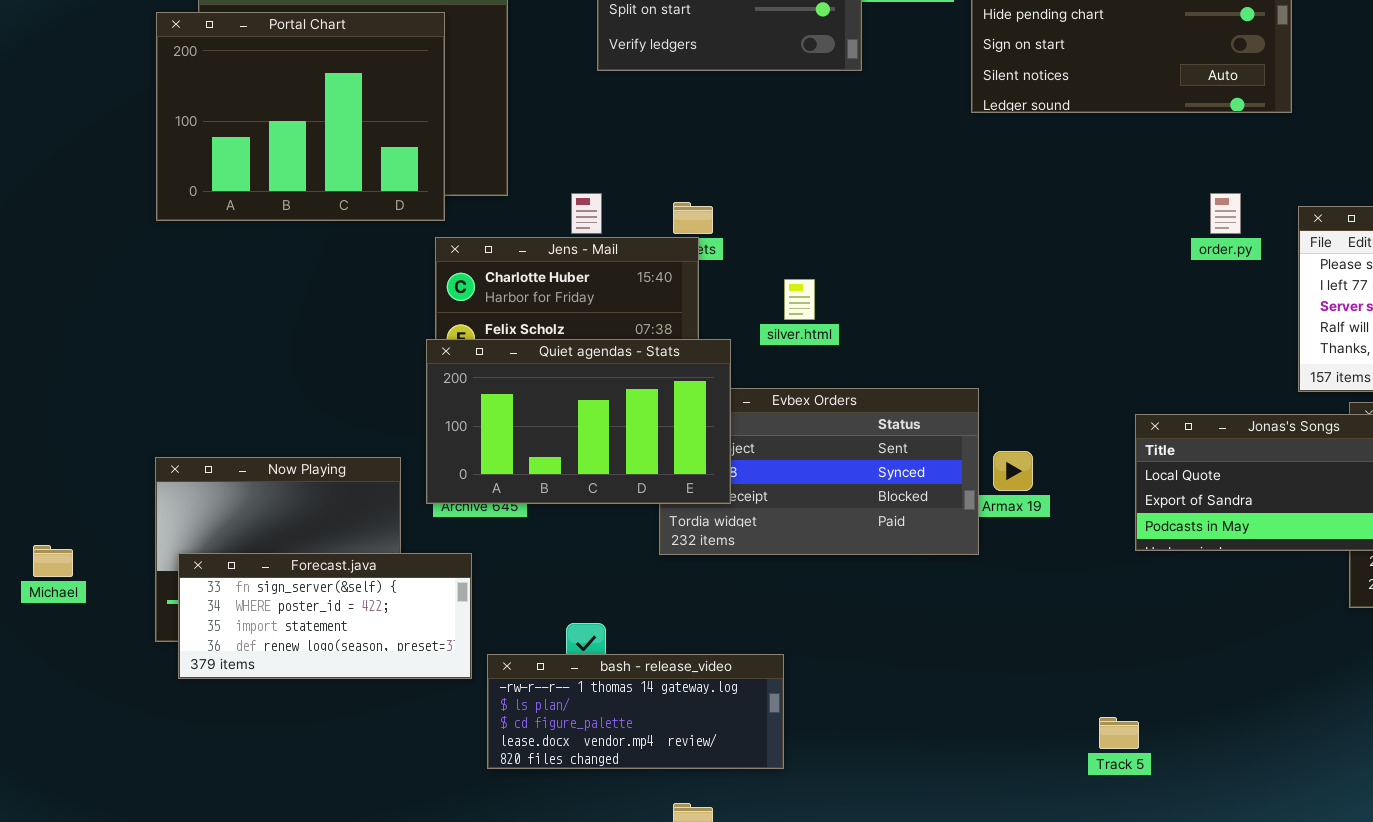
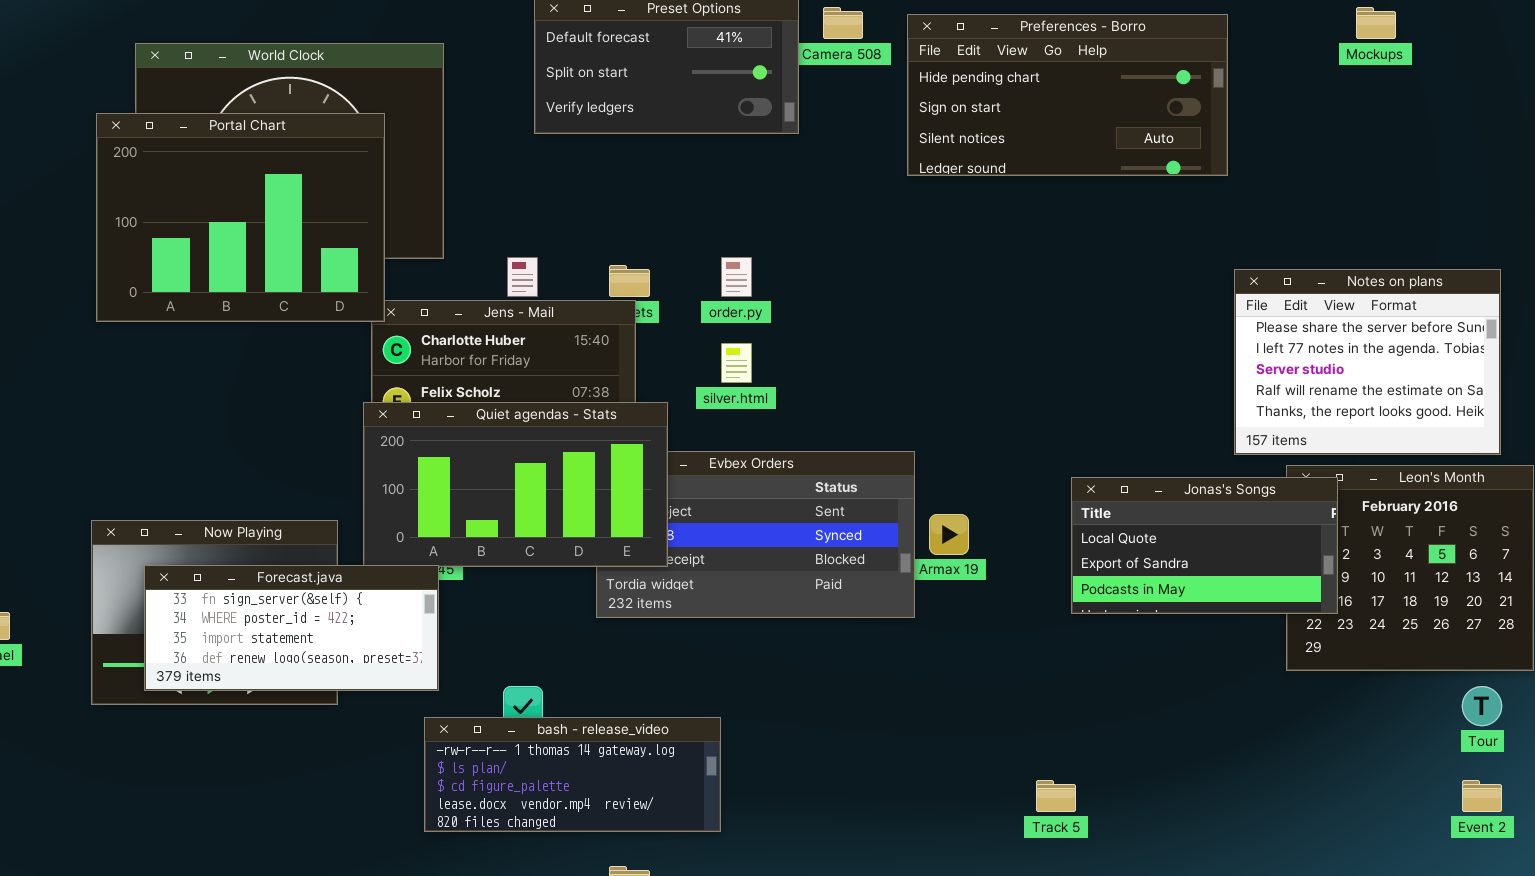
Portal Chart: [156,12,445,221] -> [96,113,385,322], moved
order.py: [1210,193,1241,234] -> [721,257,752,297], moved
Forecast.java: [178,553,472,679] -> [144,565,439,691], moved

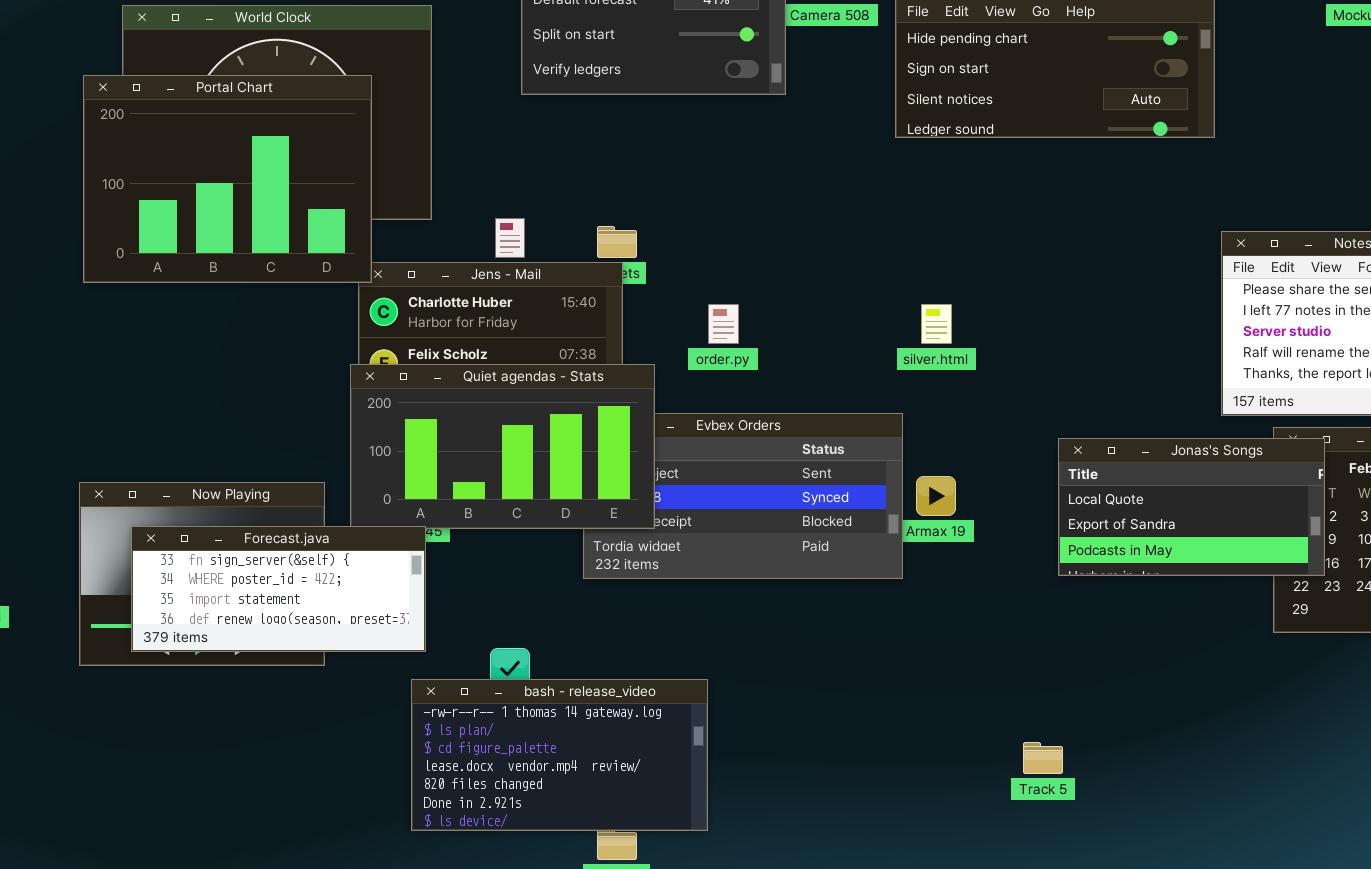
order.py: [721,257,752,297] -> [708,304,739,344], moved
silver.html: [721,343,752,383] -> [921,304,952,344], moved
bash - release_video: [424,717,721,832] -> [411,679,708,831], resized

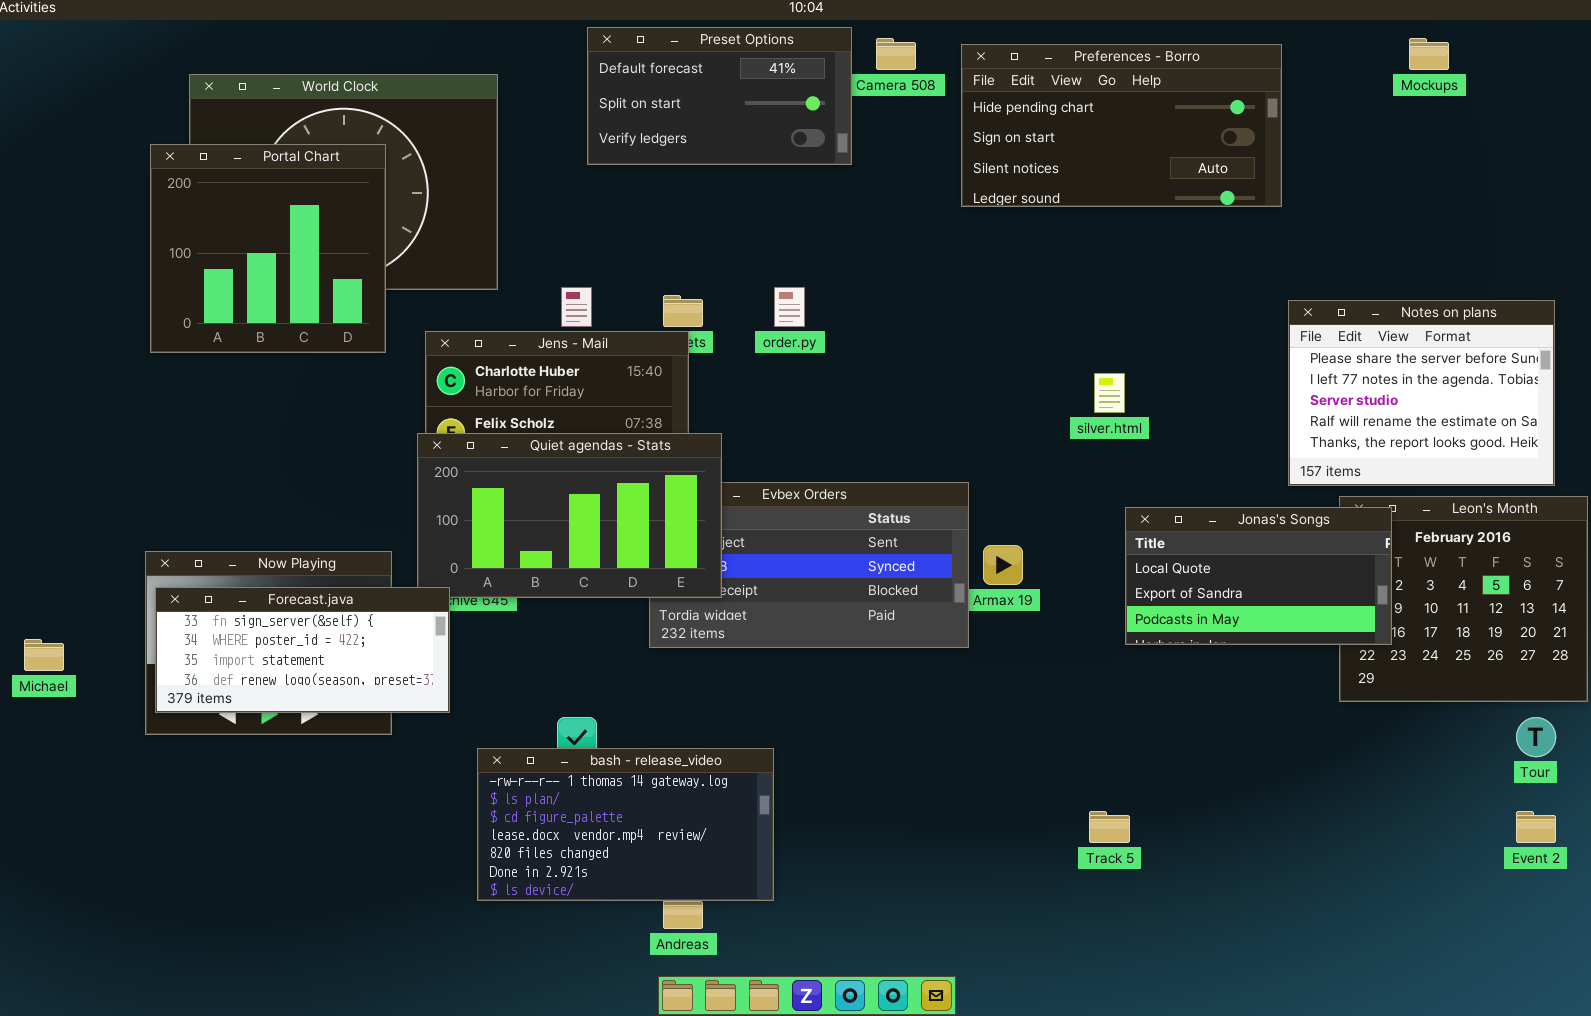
Portal Chart: [83,75,372,283] -> [150,144,386,353], resized
order.py: [708,304,739,344] -> [774,287,805,327], moved
silver.html: [921,304,952,344] -> [1094,373,1125,413], moved
Forecast.java: [131,526,426,652] -> [155,587,450,713], moved

